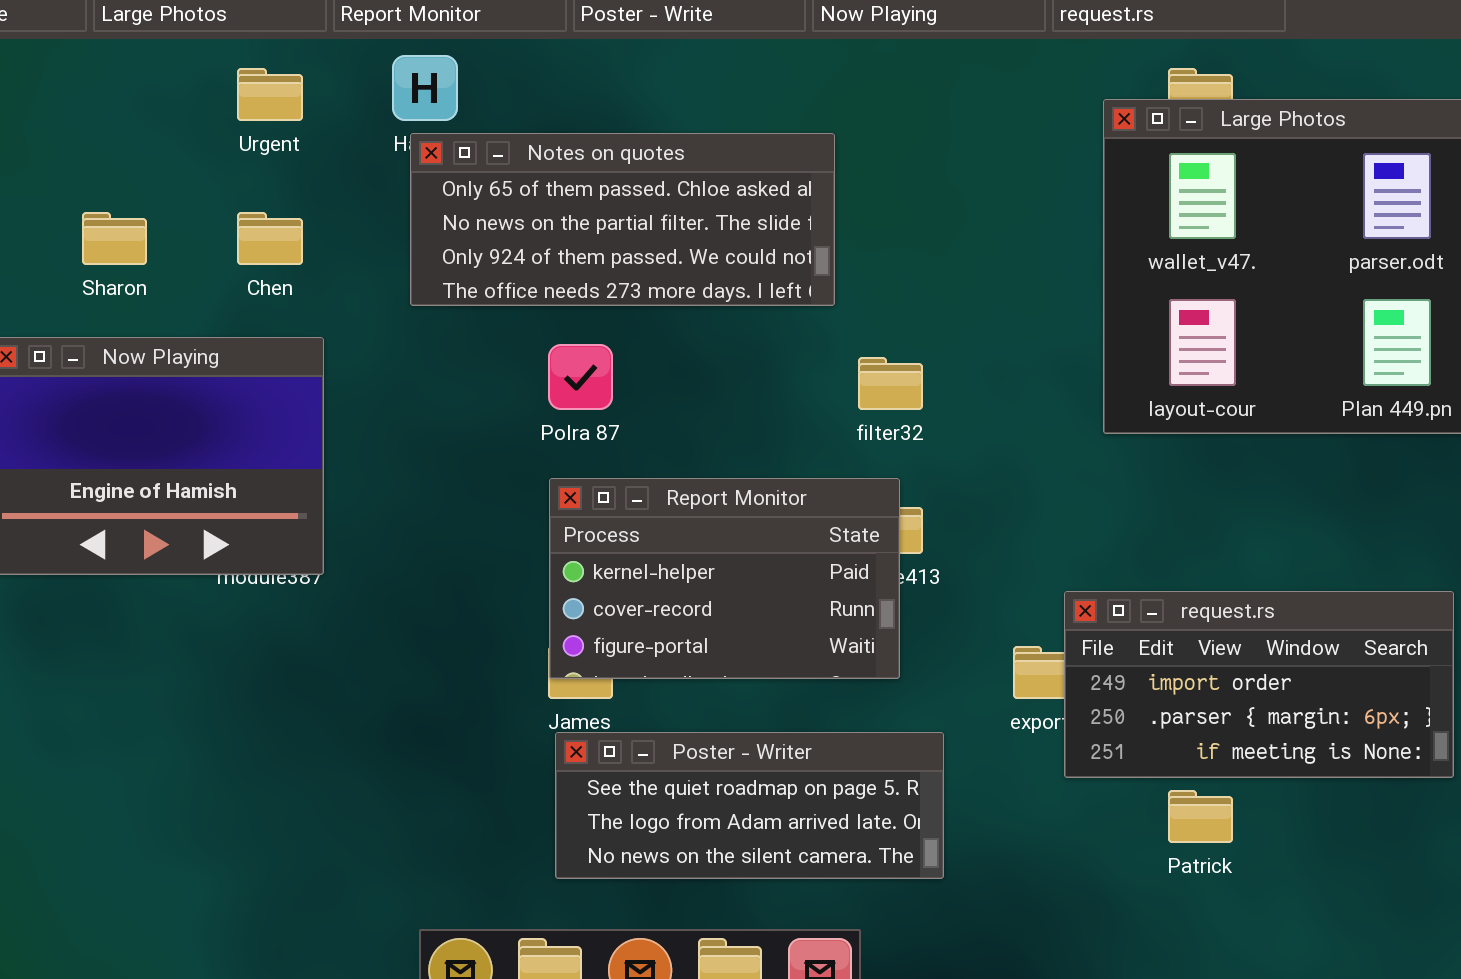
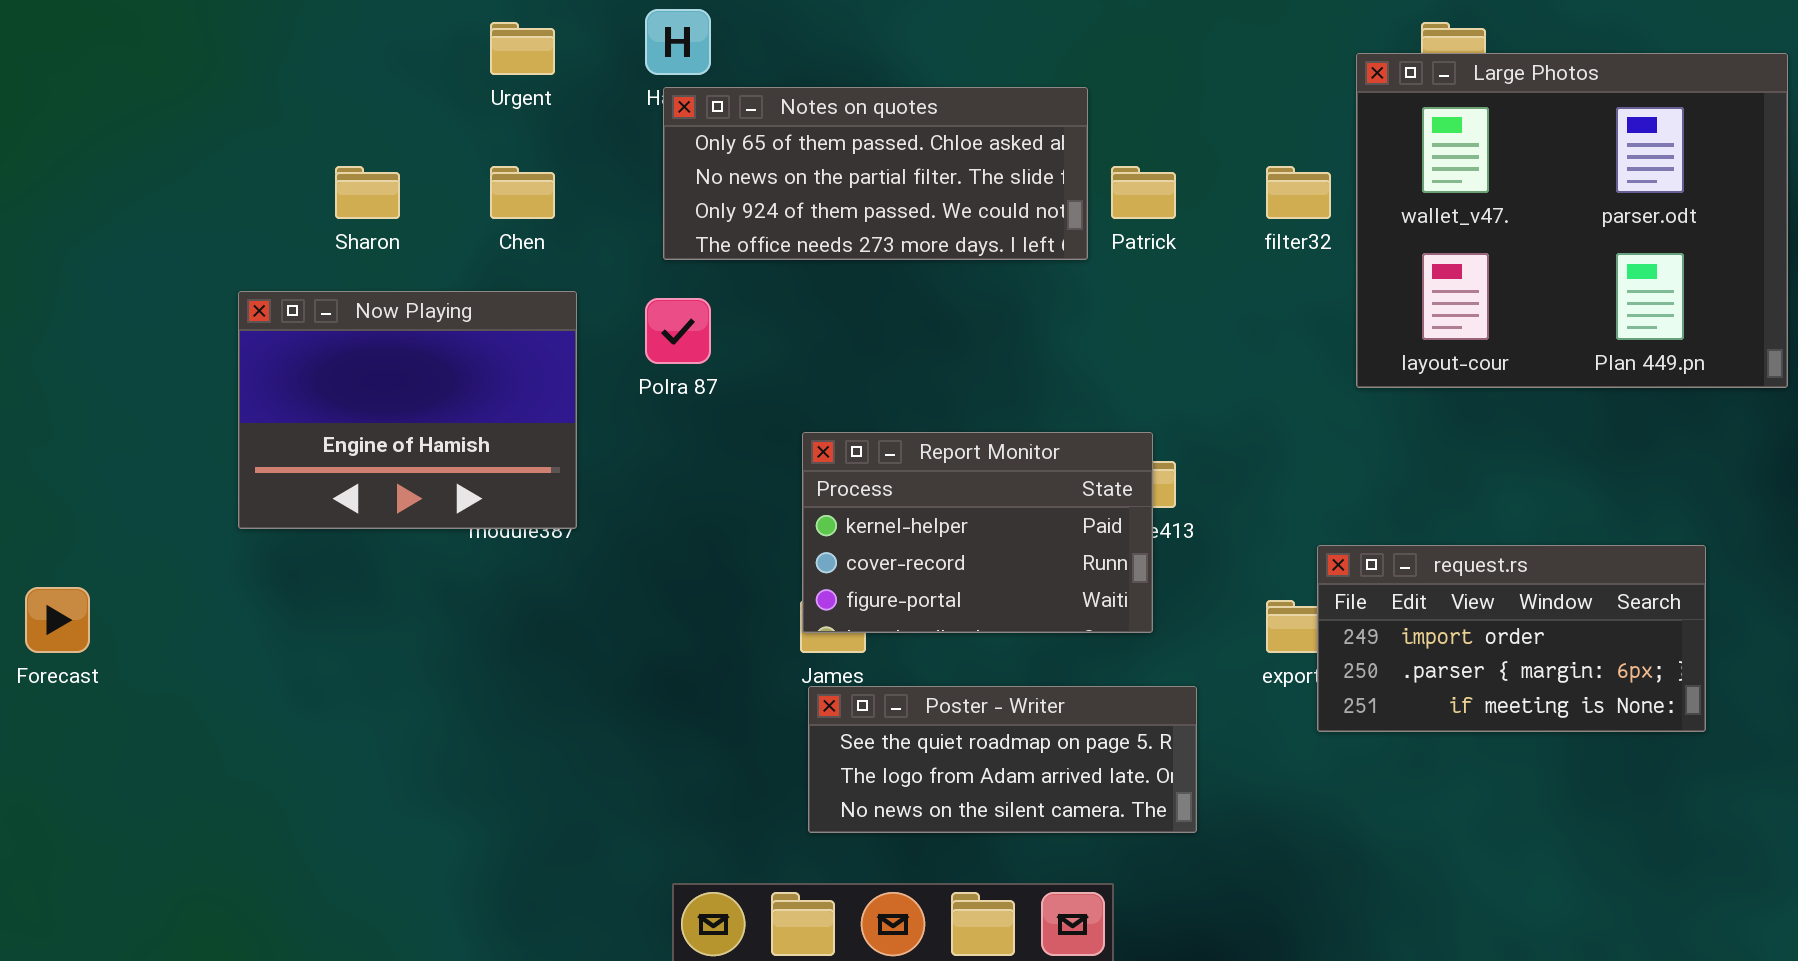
Polra 87: [548,344,613,410] -> [645,298,711,364], moved
filter32: [858,357,923,410] -> [1266,166,1331,219], moved
Patrick: [1168,790,1233,843] -> [1111,166,1176,219], moved

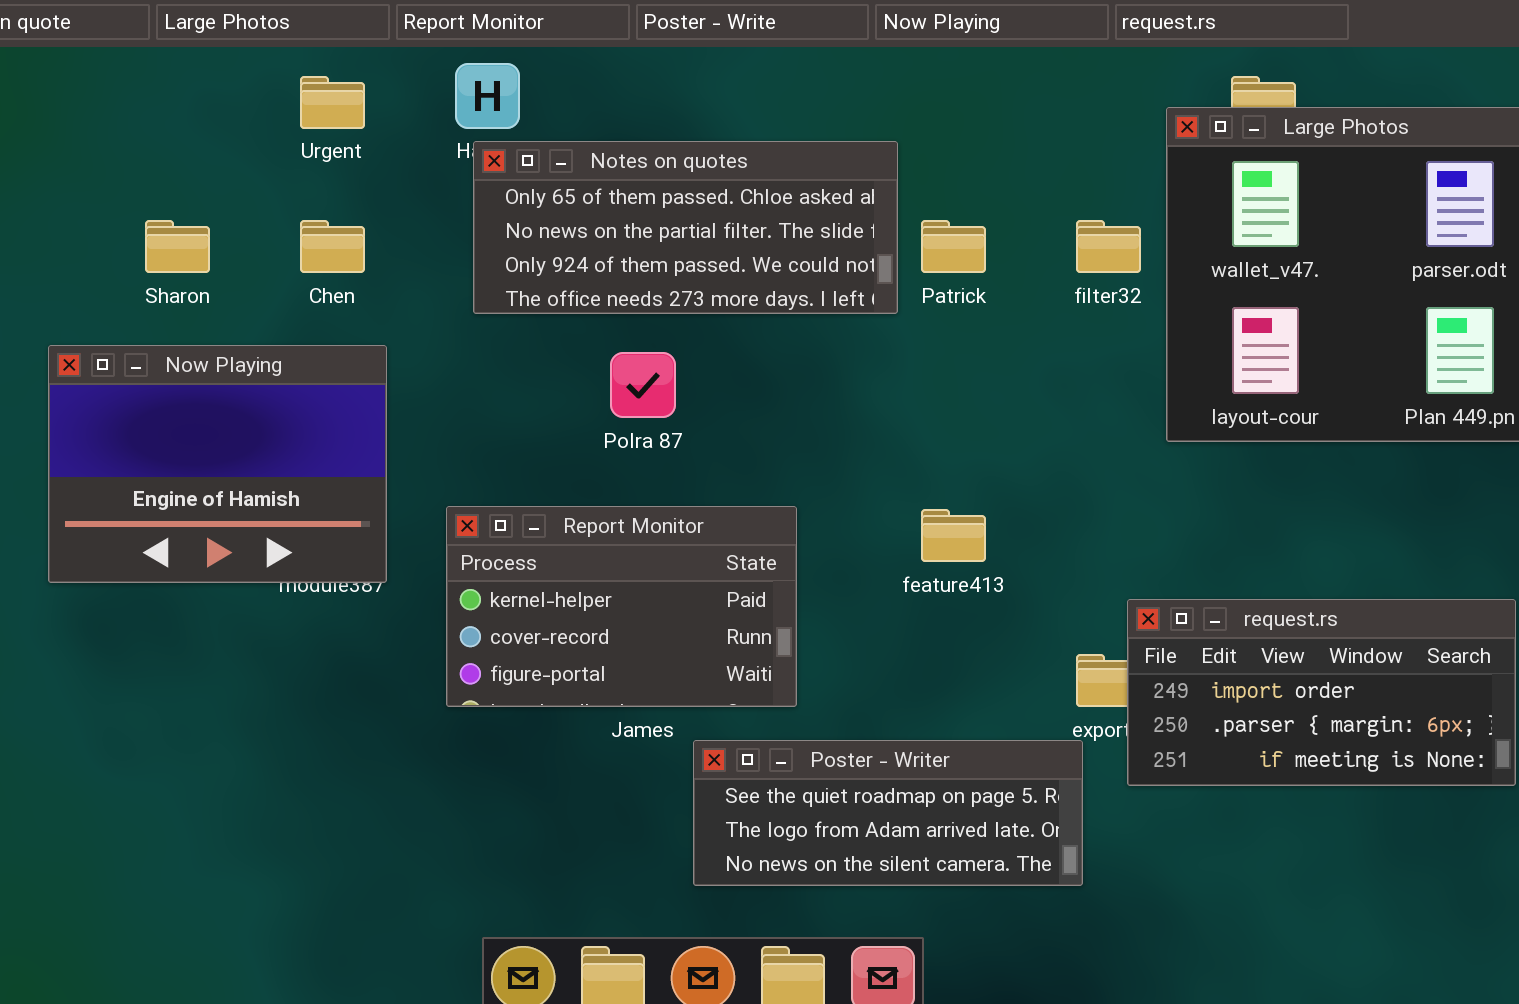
Polra 87: [645,298,711,364] -> [610,352,676,418], moved
Report Monitor: [802,432,1153,633] -> [446,506,797,707], moved
Poster - Writer: [808,686,1197,833] -> [693,740,1083,886], moved

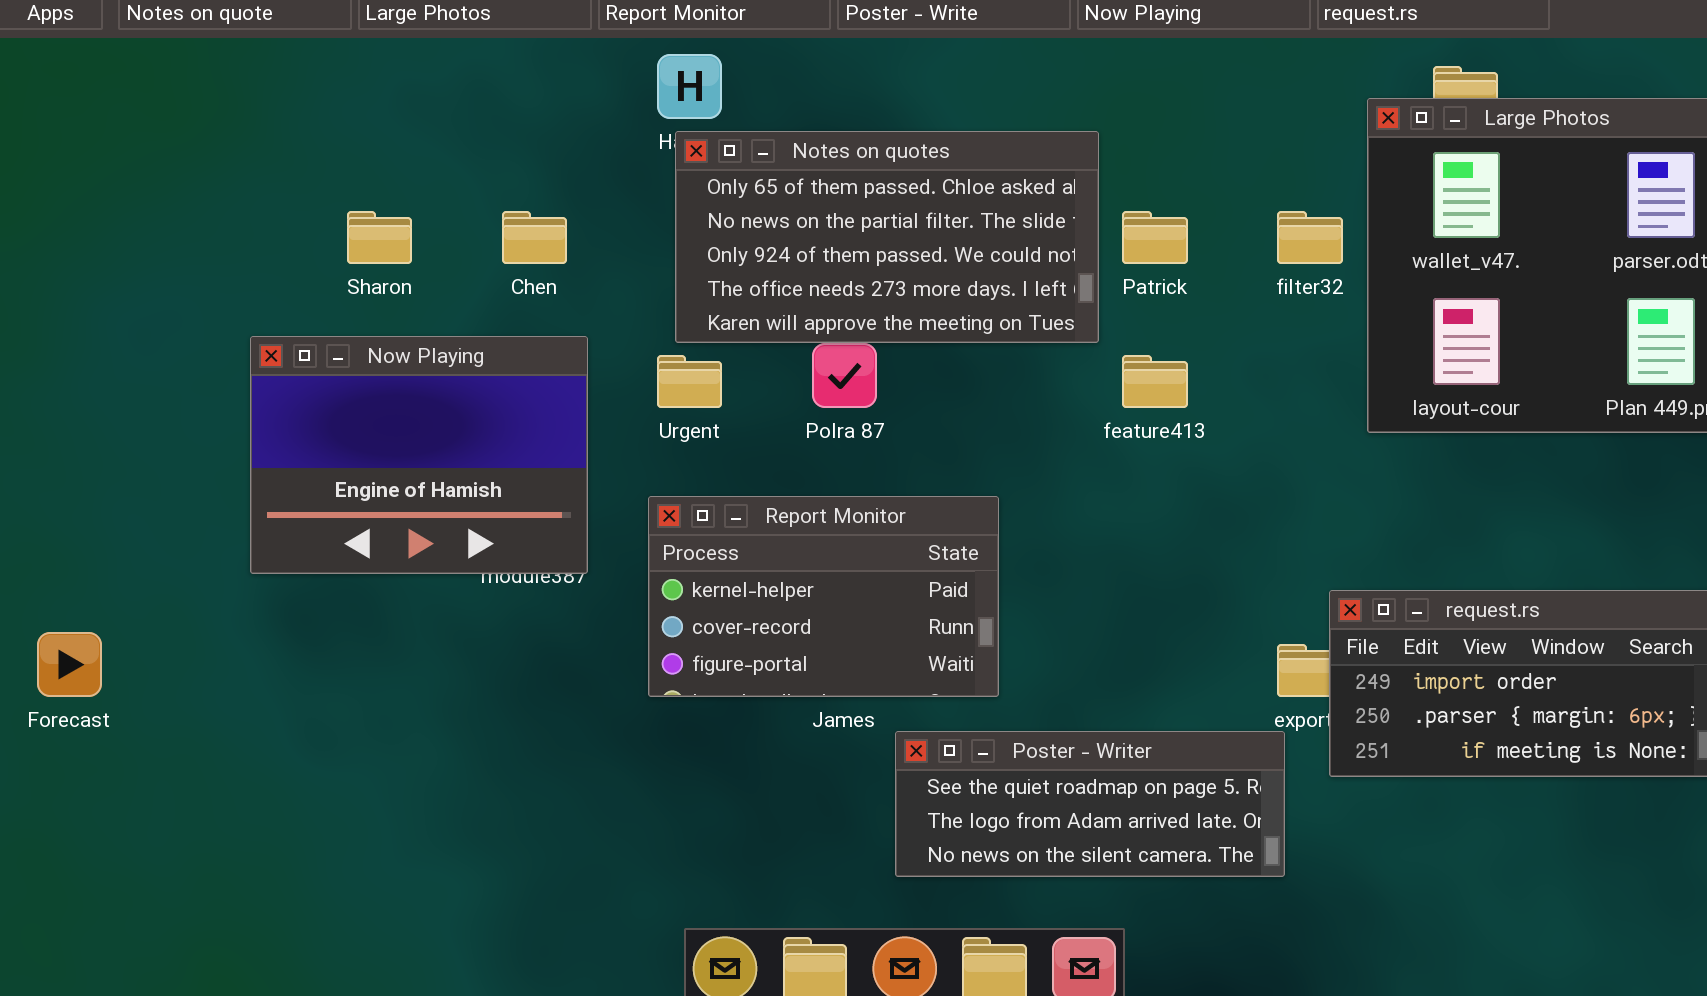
Urgent: [300,76,365,129] -> [657,355,722,408], moved
Notes on quotes: [473,141,898,314] -> [675,131,1099,343], resized
feature413: [921,509,986,562] -> [1122,355,1188,408], moved

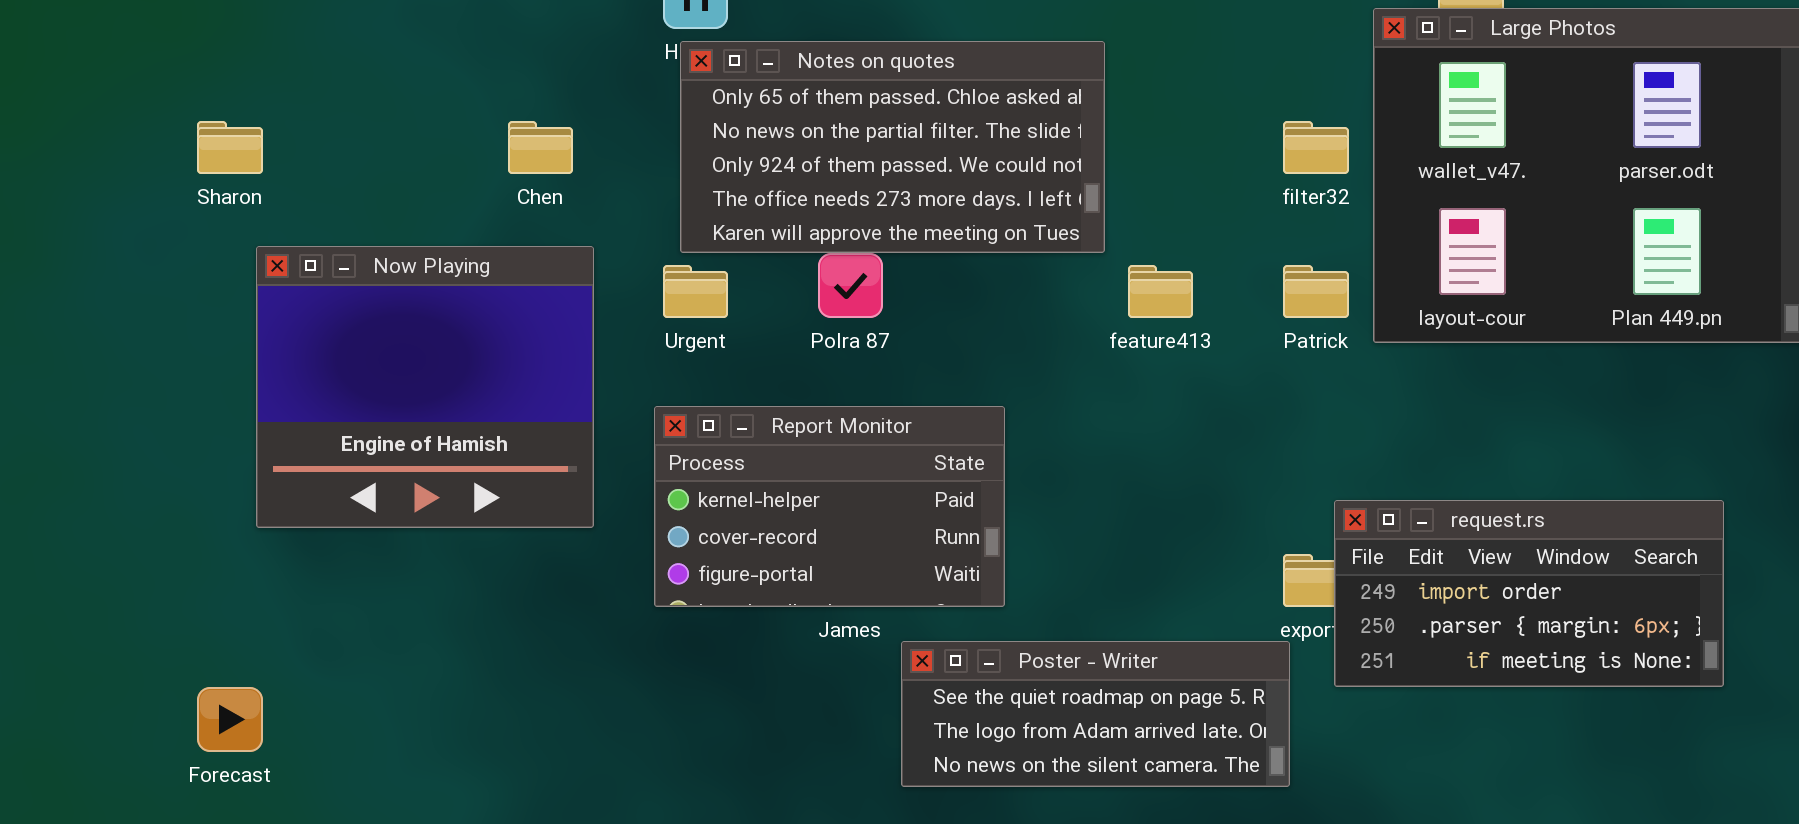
Sharon: [347,211,412,264] -> [197,121,263,174], moved
Patrick: [1122,211,1188,264] -> [1283,265,1349,318], moved
Now Playing: [250,336,588,574] -> [256,246,594,528], resized
Forecast: [37,632,102,697] -> [197,687,263,752], moved

